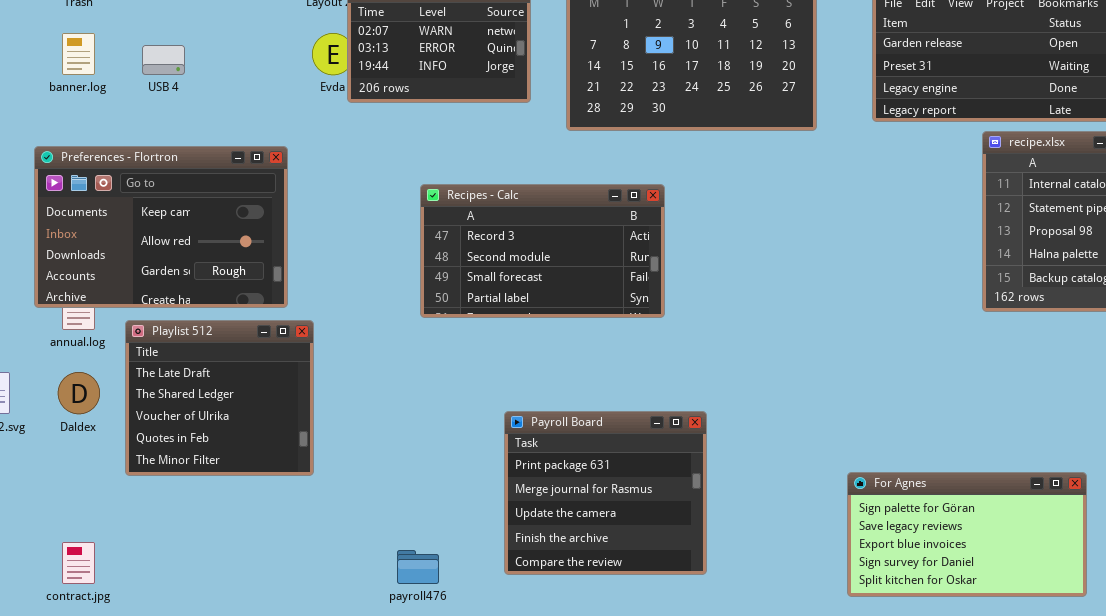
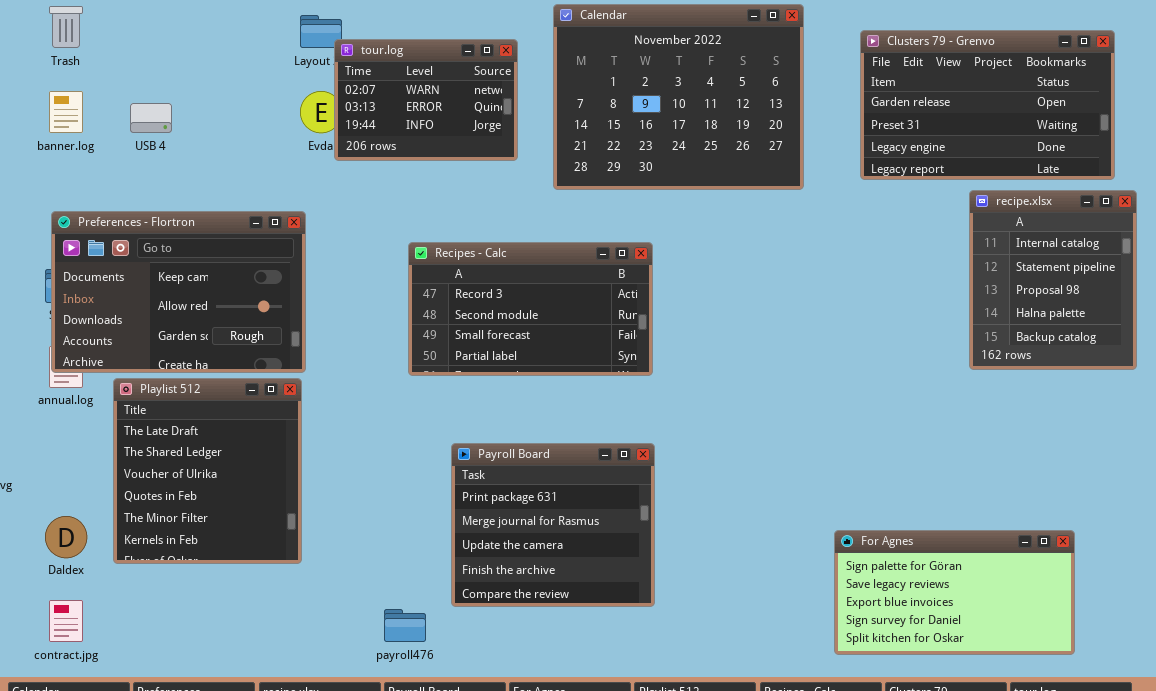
Preferences - Flortron: [34,146,288,308] -> [51,211,306,373], moved
Playlist 512: [125,320,314,476] -> [113,378,302,564], resized
Daldex: [58,372,100,414] -> [45,516,87,558], moved
Payroll Board: [504,411,707,575] -> [451,443,655,607], moved

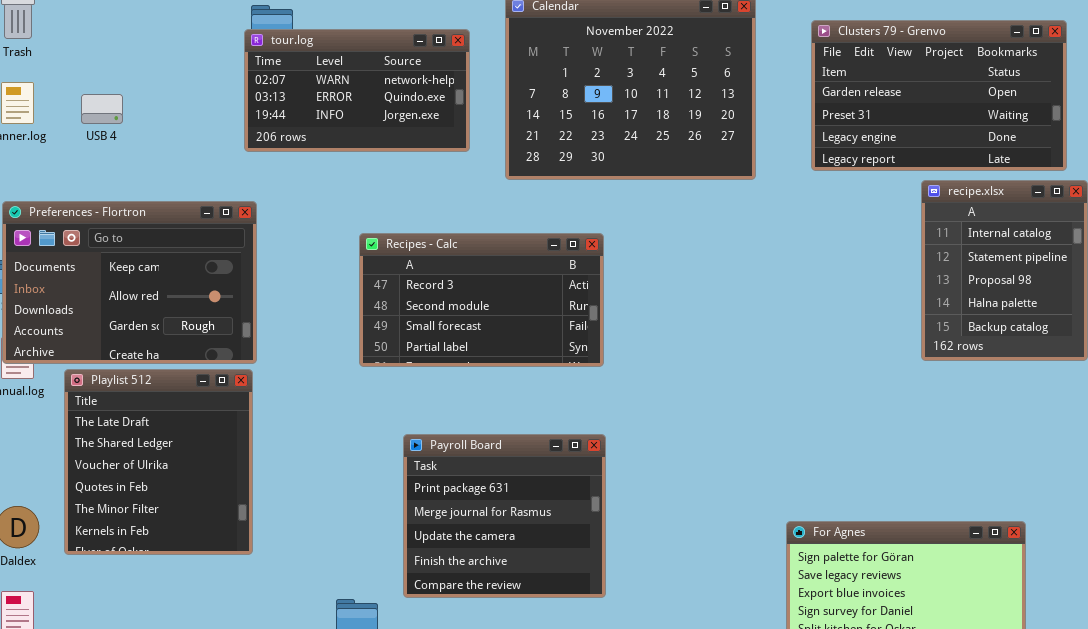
tour.log: [334,39,518,161] -> [244,29,470,152], resized

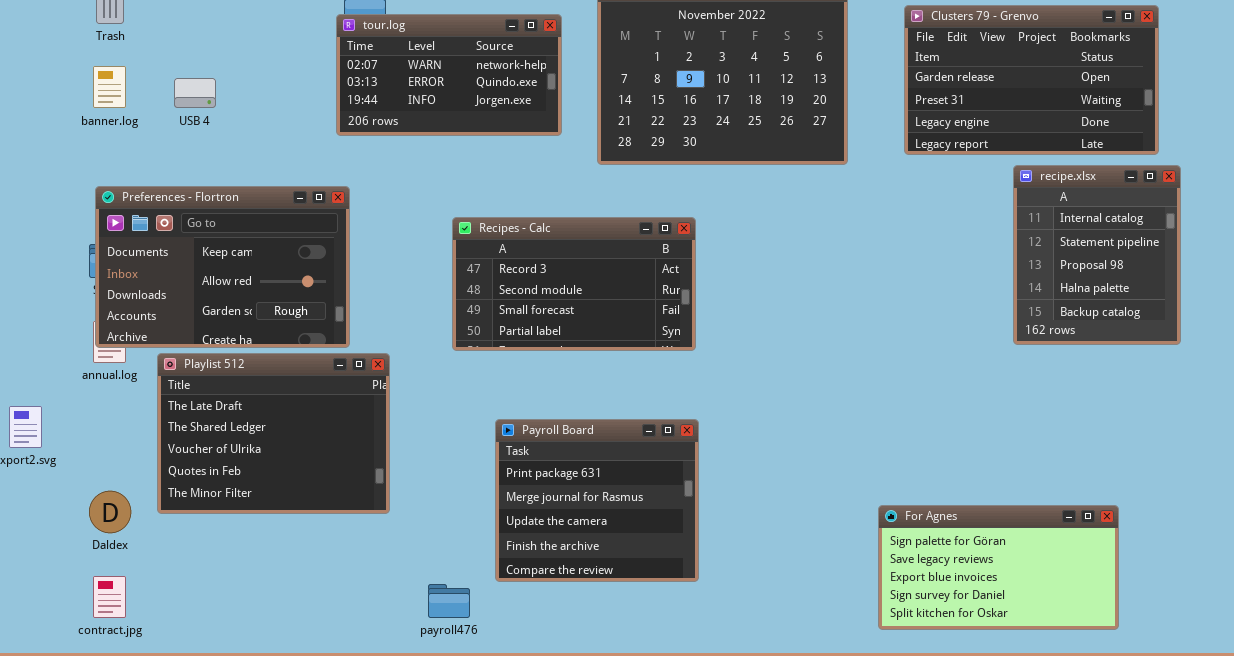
Playlist 512: [64,369,253,555] -> [157,353,390,514], resized

